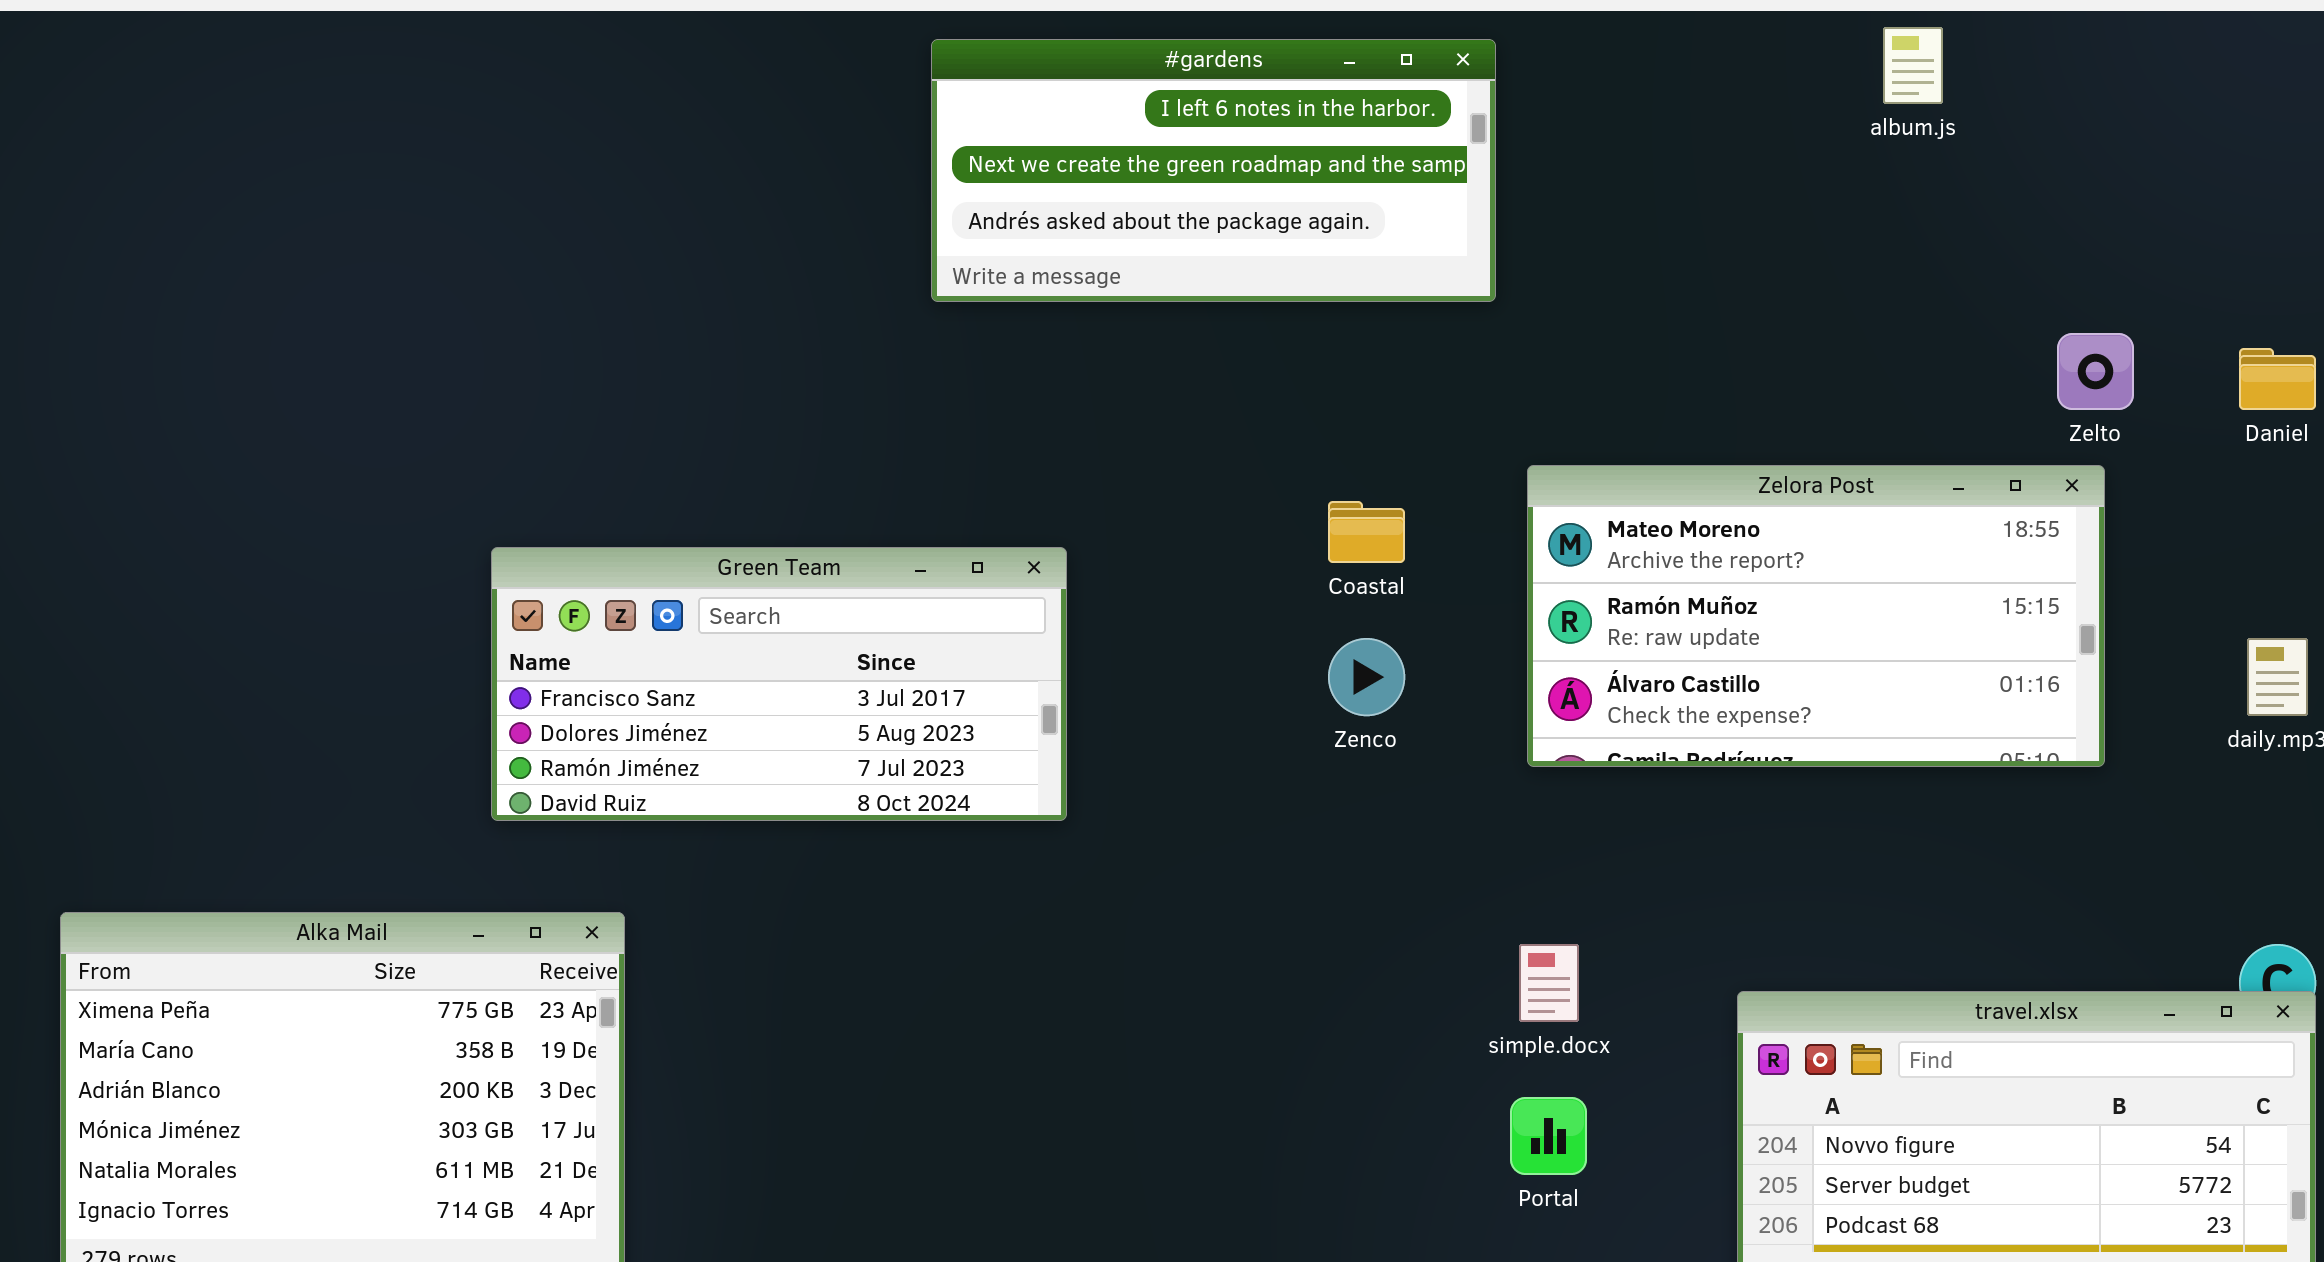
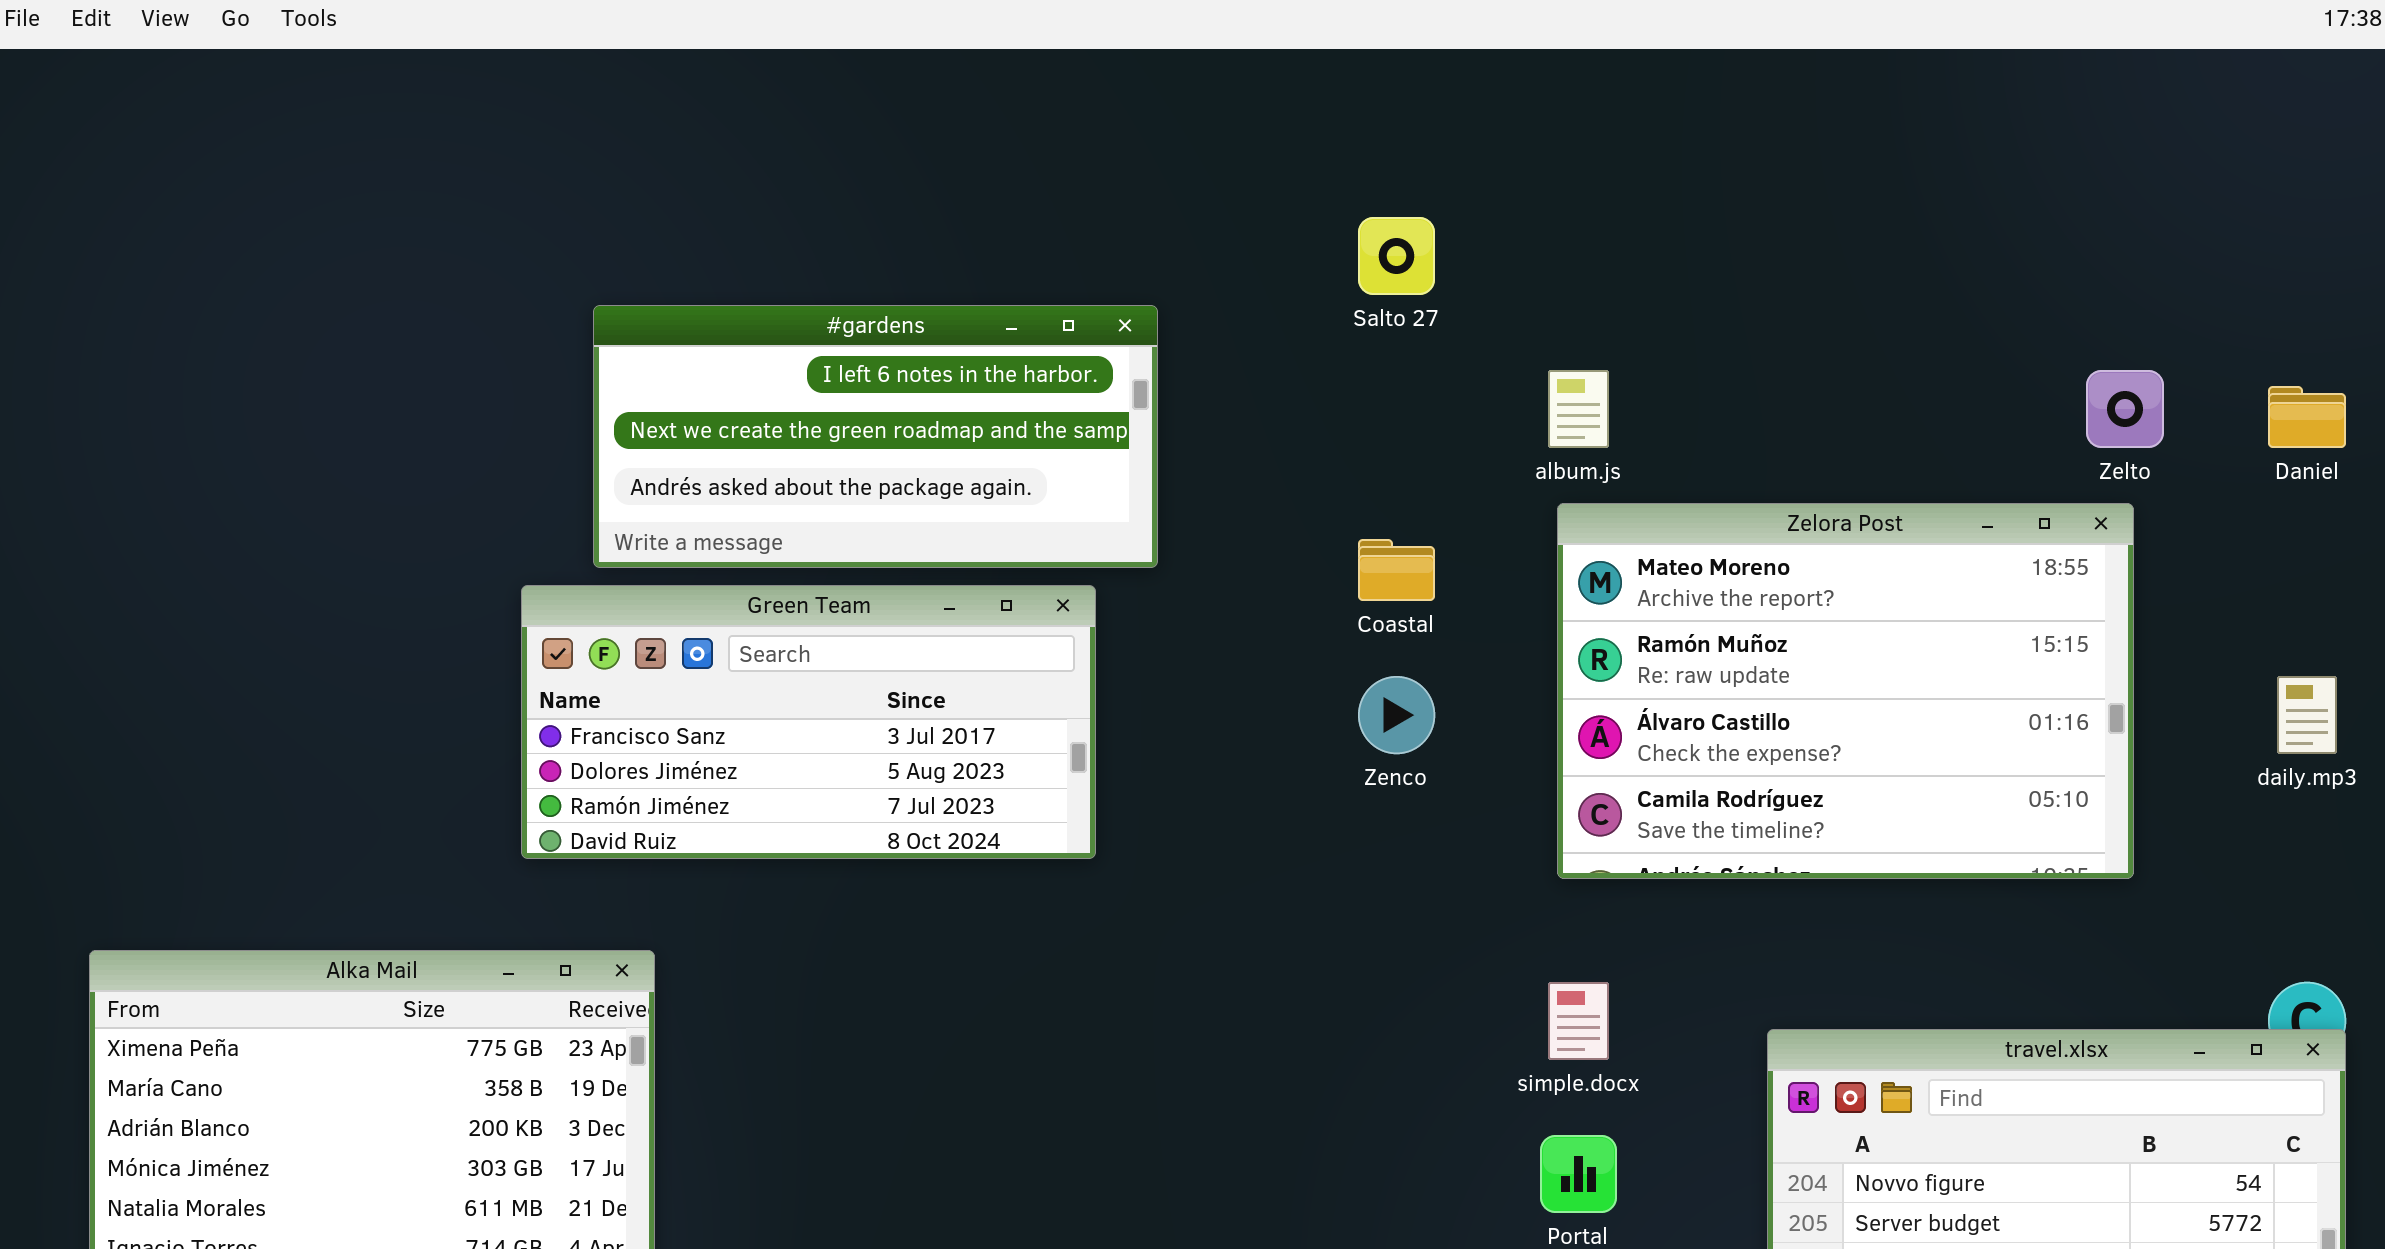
album.js: [1883,27,1943,104] -> [1548,370,1609,448], moved
#gardens: [931,39,1496,302] -> [593,305,1158,568], moved
Zelora Post: [1527,465,2105,767] -> [1557,503,2134,879], resized

